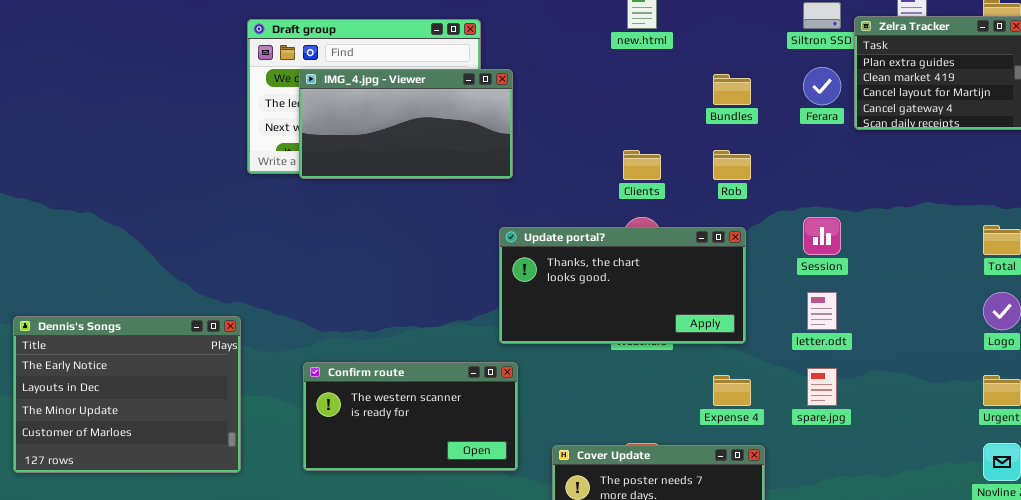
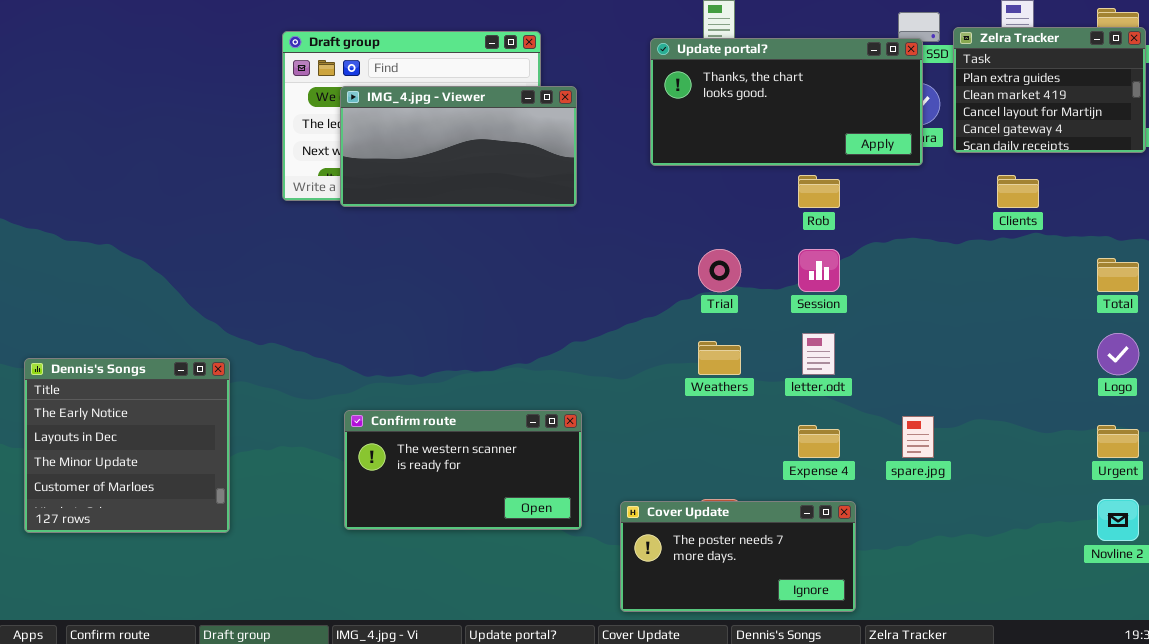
Clients: [623,150,661,180] -> [997,175,1039,208], moved
Session: [803,217,841,255] -> [798,249,840,292], moved
Update portal?: [499,227,746,344] -> [650,38,923,166], moved
letter.odt: [807,292,837,330] -> [802,333,835,375], moved
Dennis's Songs: [13,316,241,473] -> [24,358,230,533], resized

